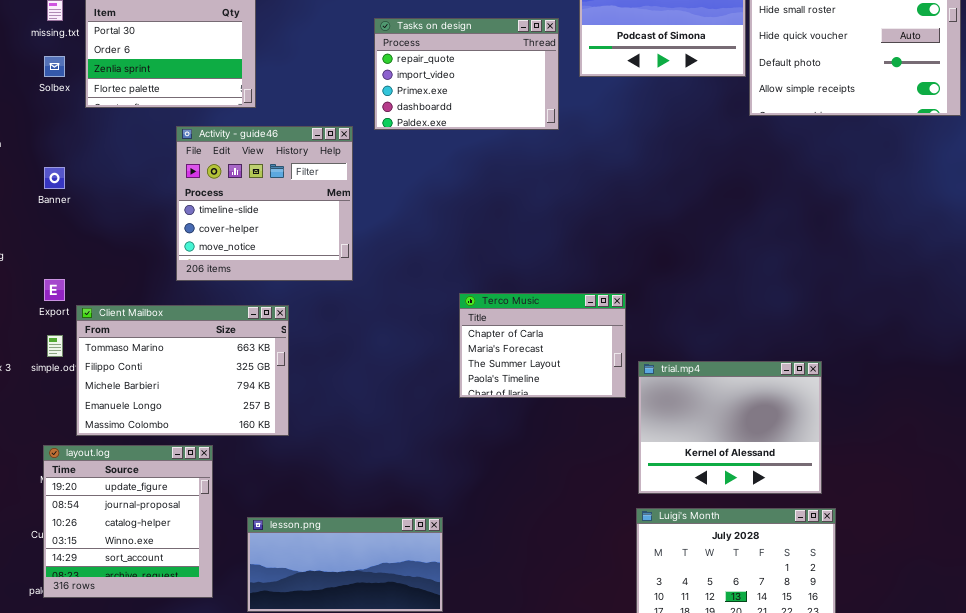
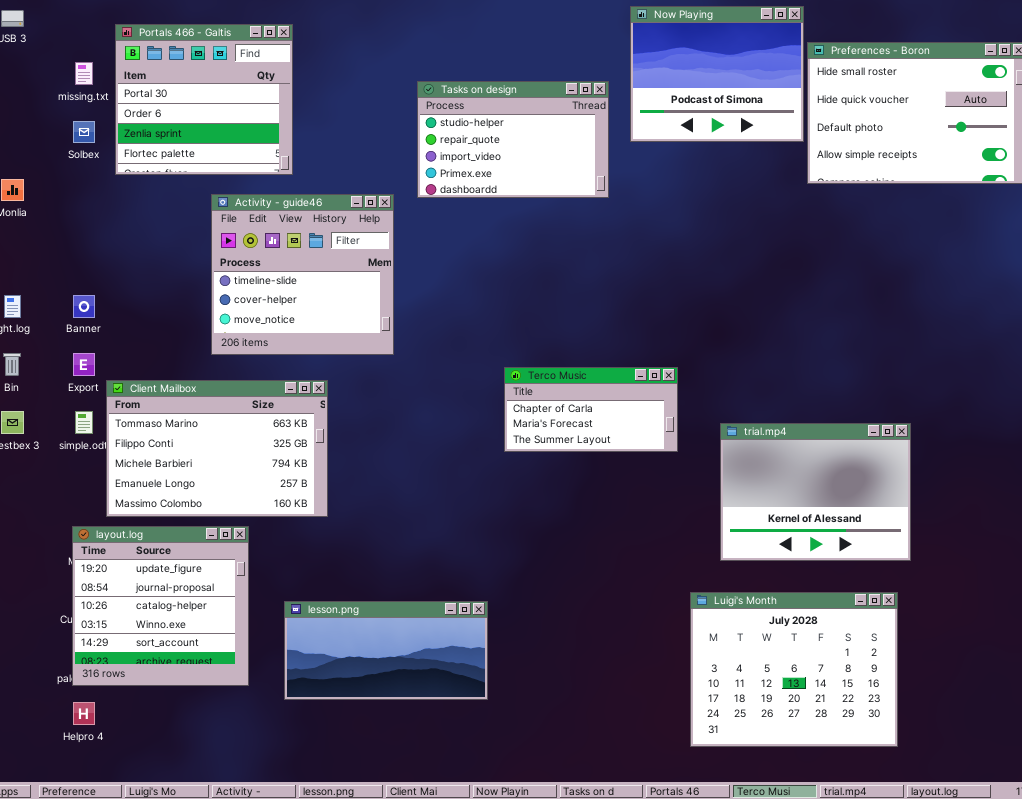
Tasks on design: [374,18,559,130] -> [417,81,609,198], scrolled up 1 row
Banner: [44,167,65,189] -> [73,295,95,318], moved
Terco Music: [459,293,626,398] -> [504,367,678,452], resized
trial.mp4: [638,361,822,494] -> [720,423,911,561], moved

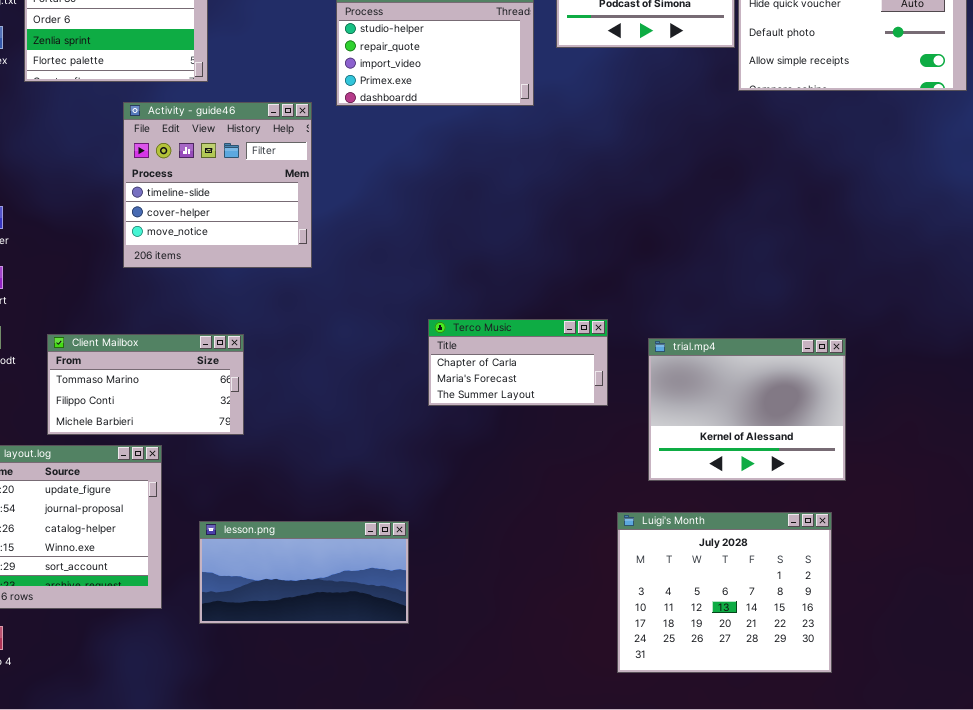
Terco Music: [504,367,678,452] -> [428,319,608,406], moved
Client Mailbox: [106,380,328,517] -> [47,334,244,435], resized

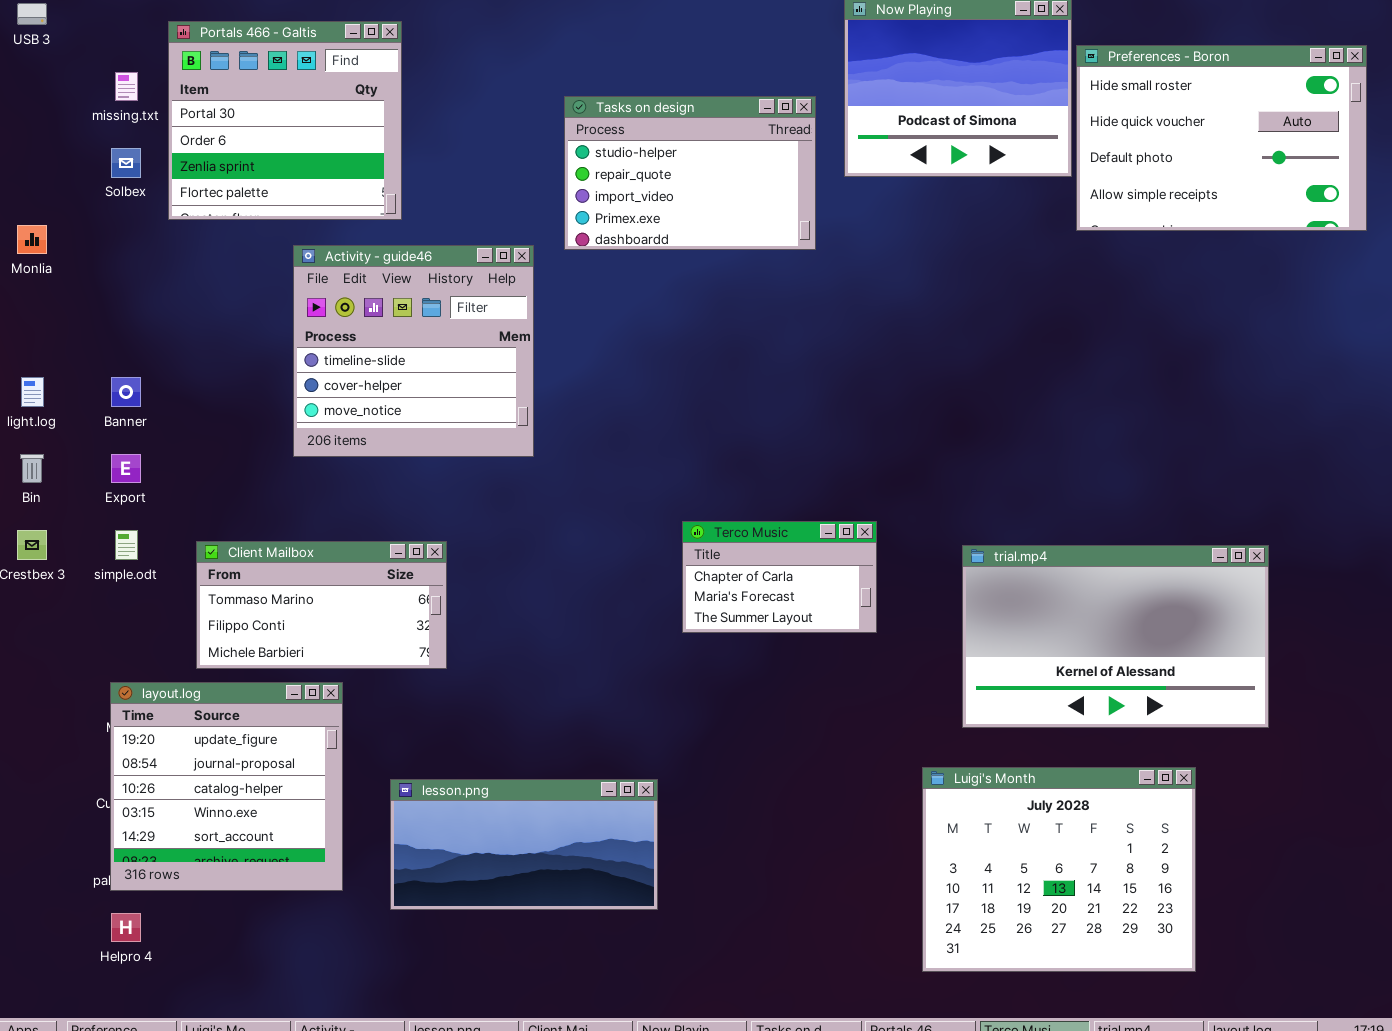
Terco Music: [428,319,608,406] -> [682,521,877,633], resized
trial.mp4: [648,338,846,481] -> [962,545,1269,728], resized

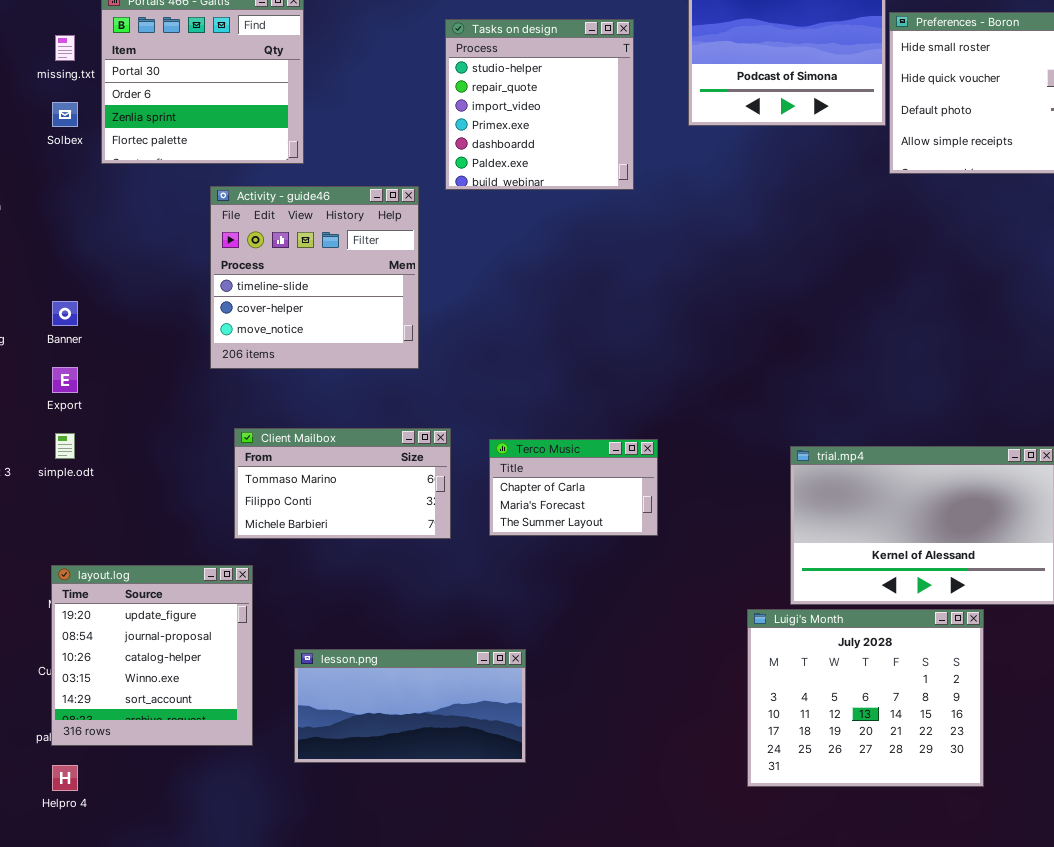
Tasks on design: [564,96,816,250] -> [445,19,634,190], resized
Terco Music: [682,521,877,633] -> [489,439,658,536], moved
Client Mailbox: [196,541,447,669] -> [234,428,451,539], moved
Luigi's Month: [922,767,1196,972] -> [747,609,984,787], moved

